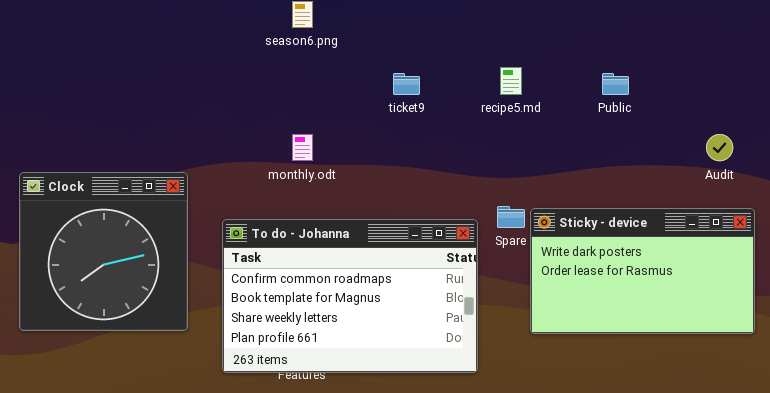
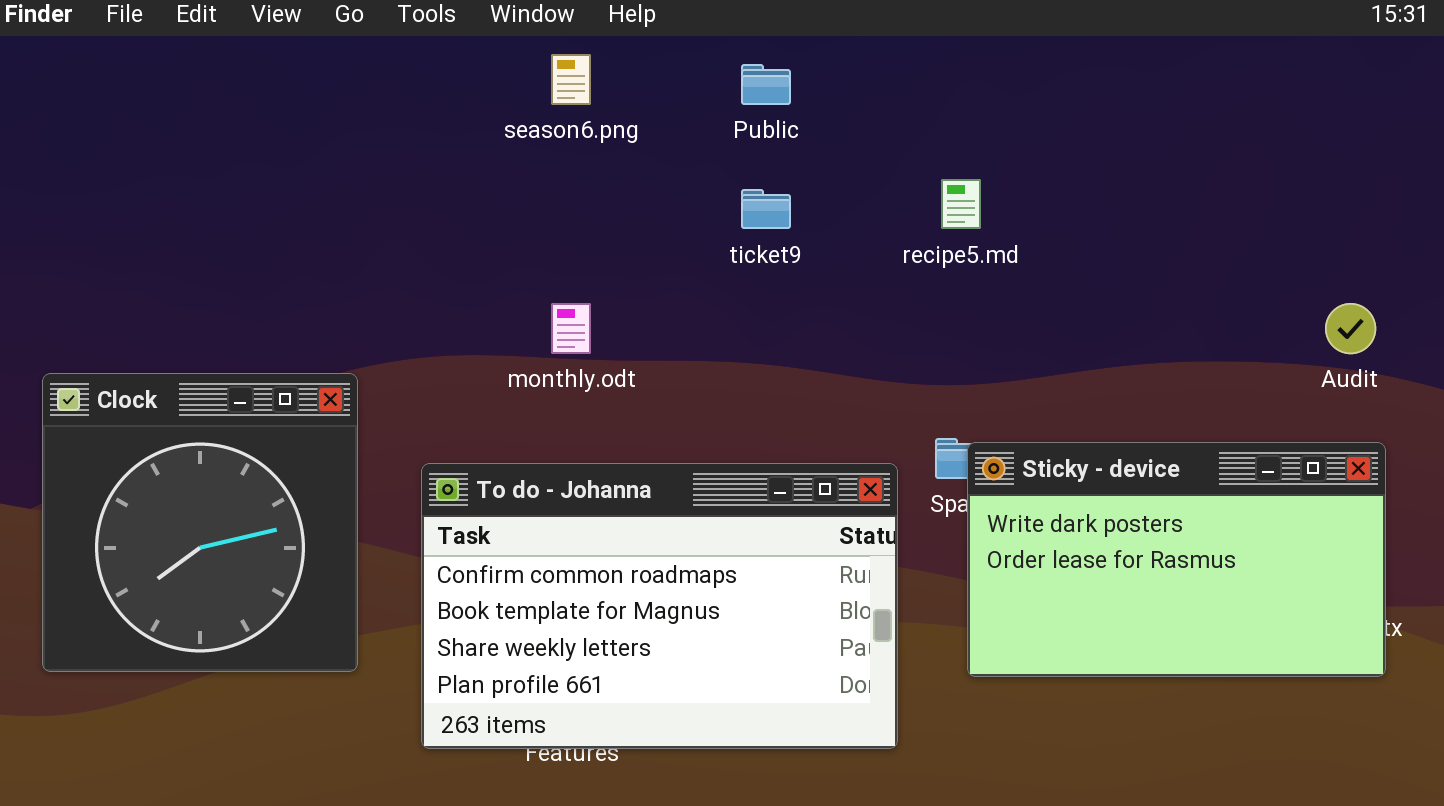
Public: [602,73,629,95] -> [741,64,791,105], moved
Sticky - device: [530,208,755,334] -> [967,442,1386,677], moved

